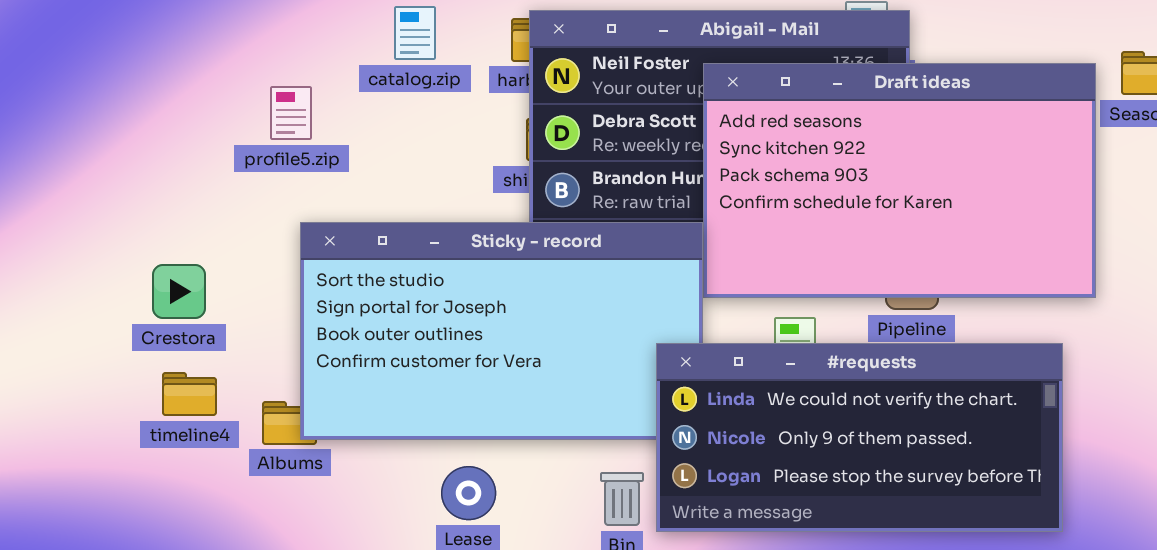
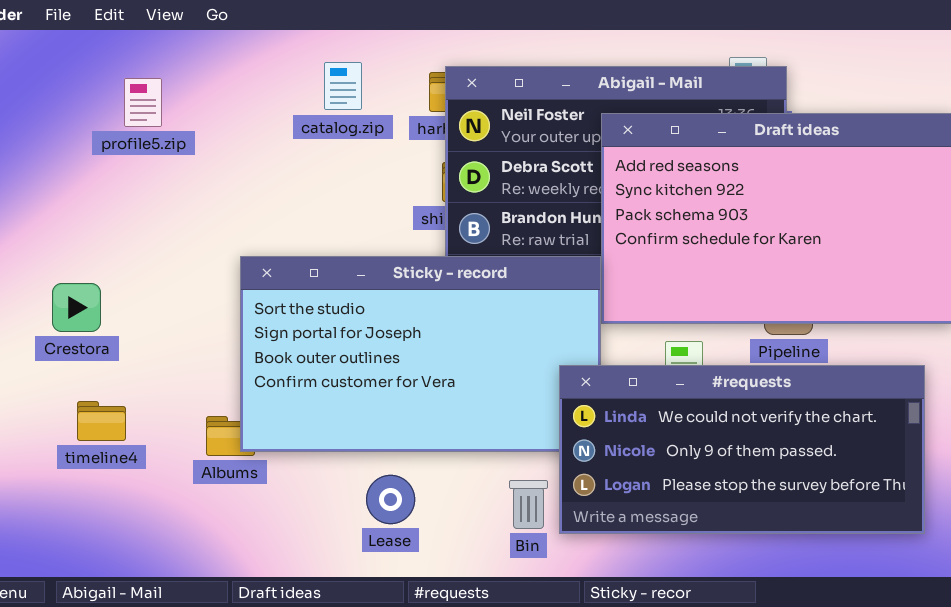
profile5.zip: [270,86,312,140] -> [124,78,162,127], moved
Crestora: [152,264,206,319] -> [52,283,101,332], moved
timeline4: [162,372,217,416] -> [77,401,126,441], moved

